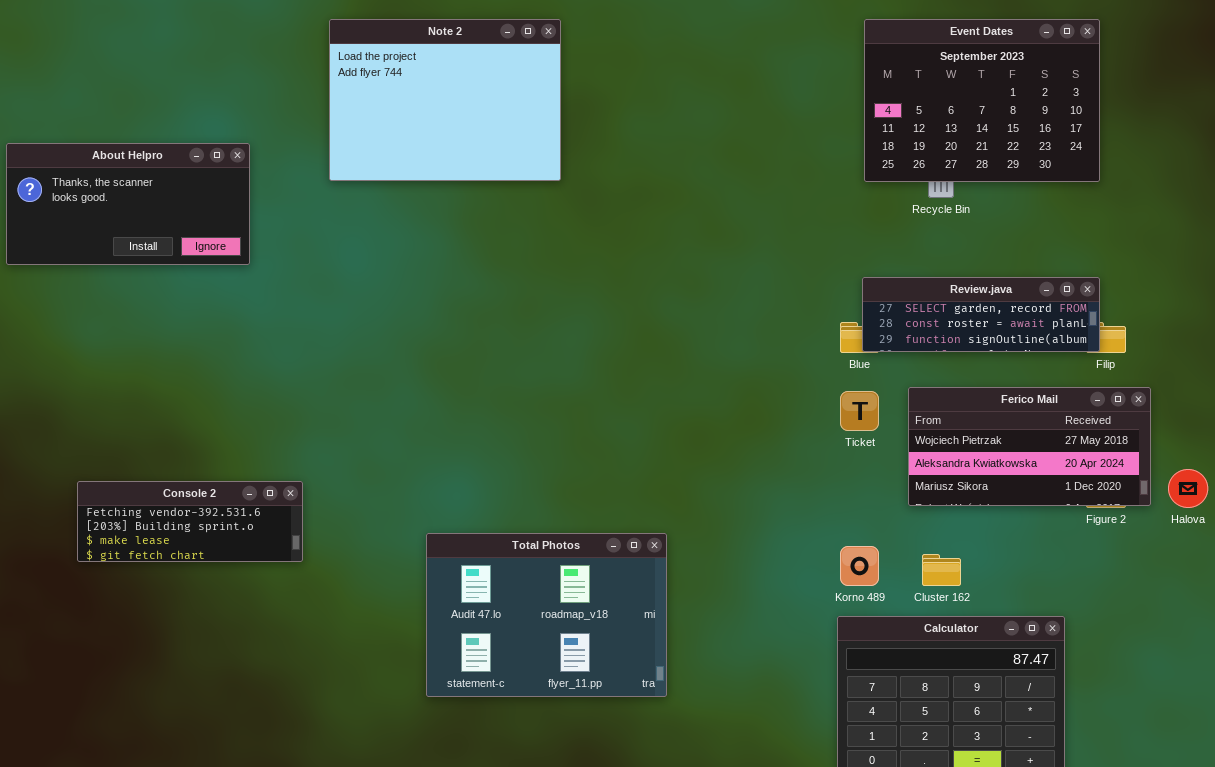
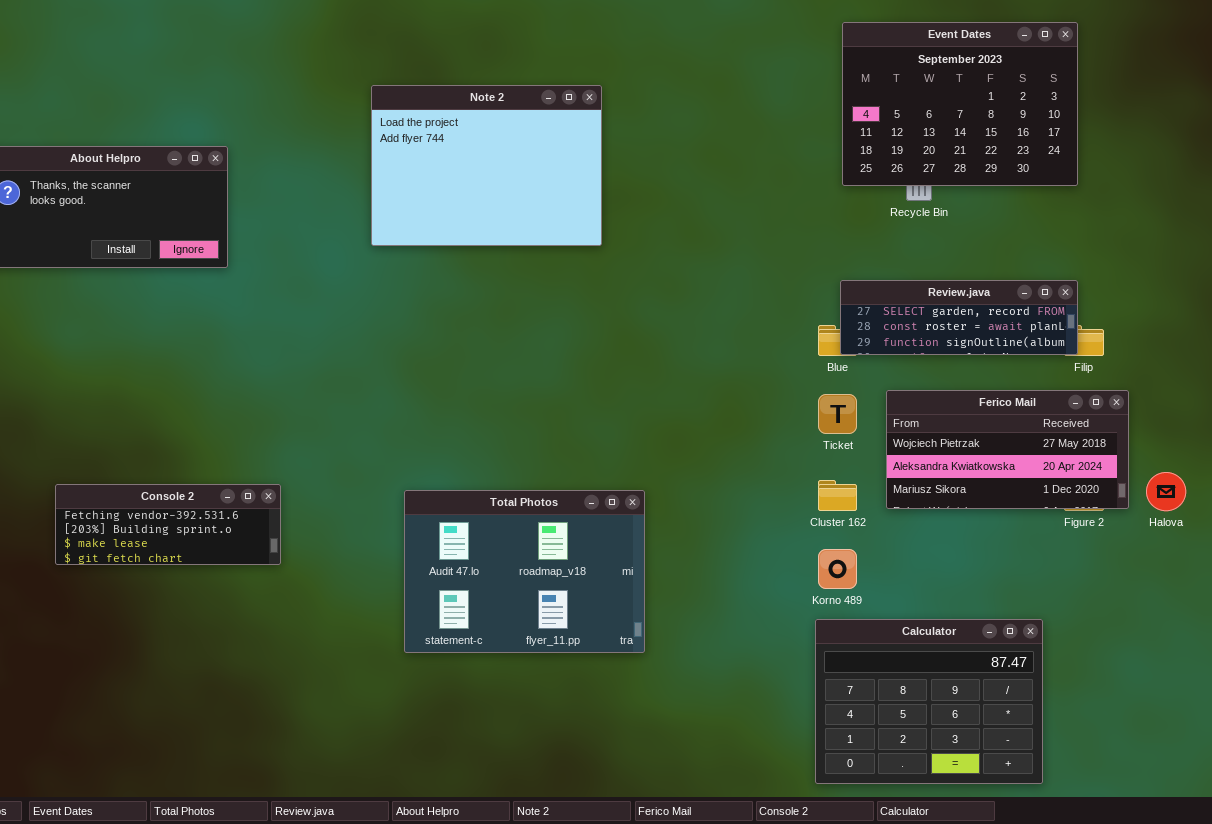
Note 2: [329,19,561,181] -> [371,85,602,246], moved
Total Photos: [426,533,667,697] -> [404,490,645,653], moved
Cluster 162: [922,554,961,586] -> [818,480,857,511], moved

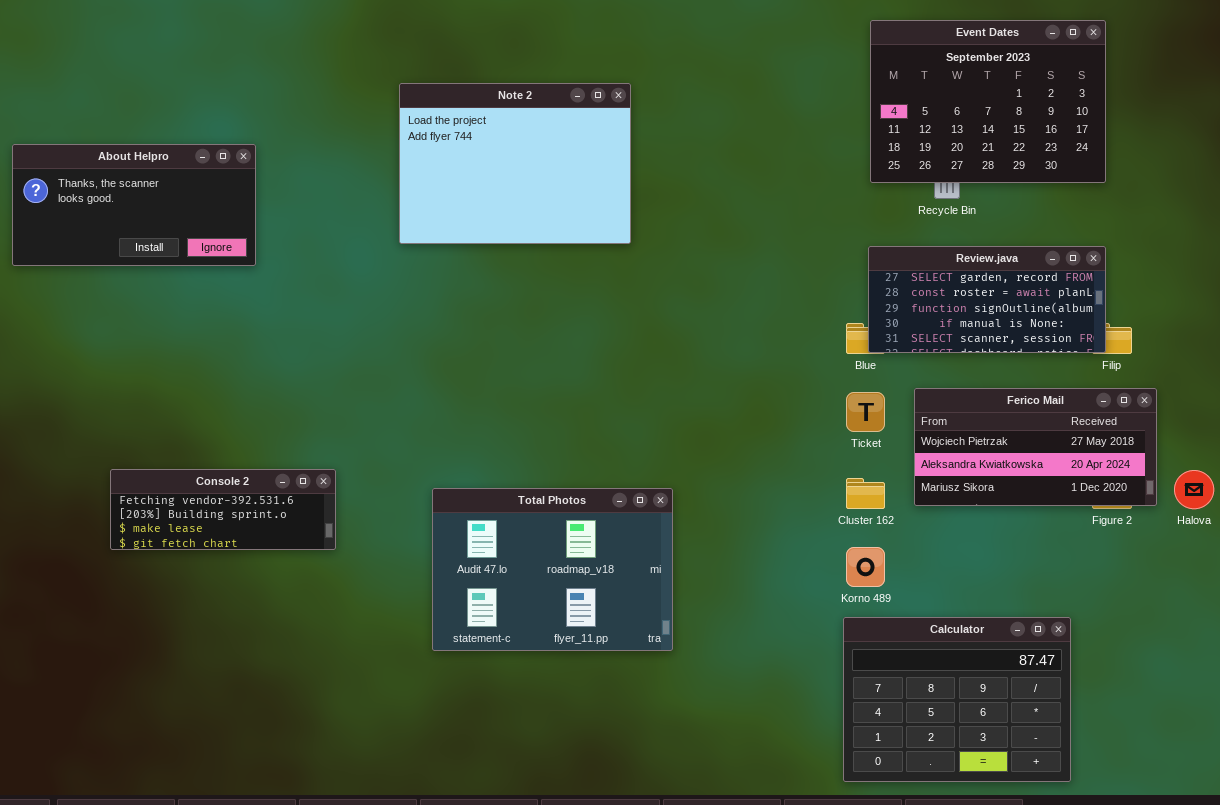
Review.java: [840,280,1078,355] -> [868,246,1106,353], resized
Console 2: [55,484,281,565] -> [110,469,336,550], moved

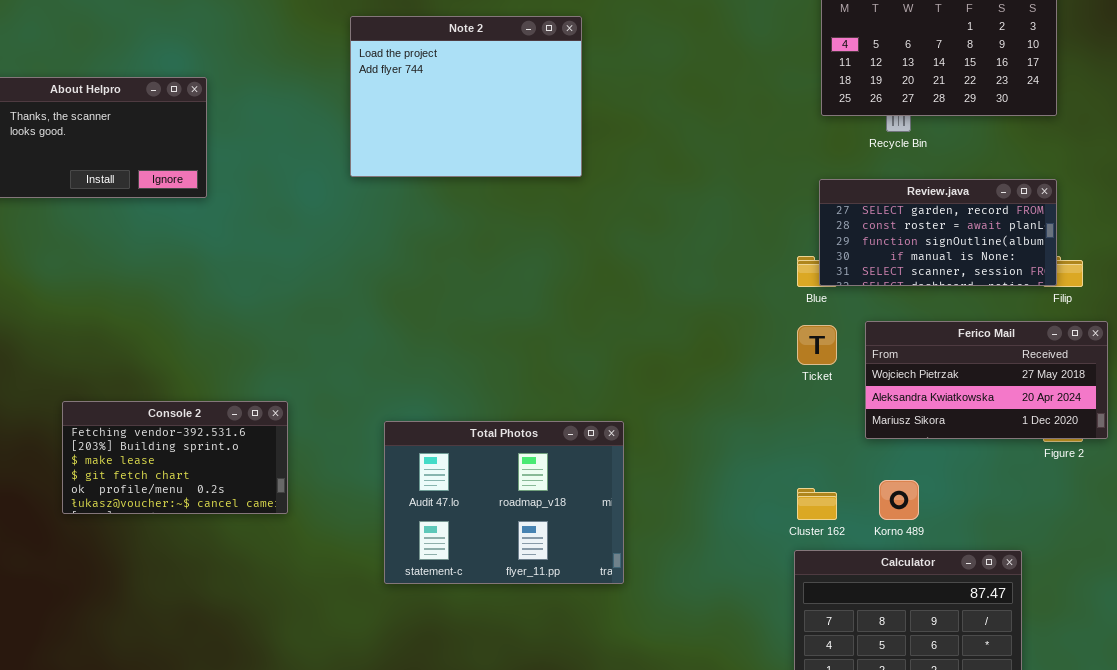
Console 2: [110,469,336,550] -> [62,401,288,514], resized
Cluster 162: [846,478,885,509] -> [797,488,837,520], moved
Korno 489: [846,547,885,587] -> [879,480,919,520], moved

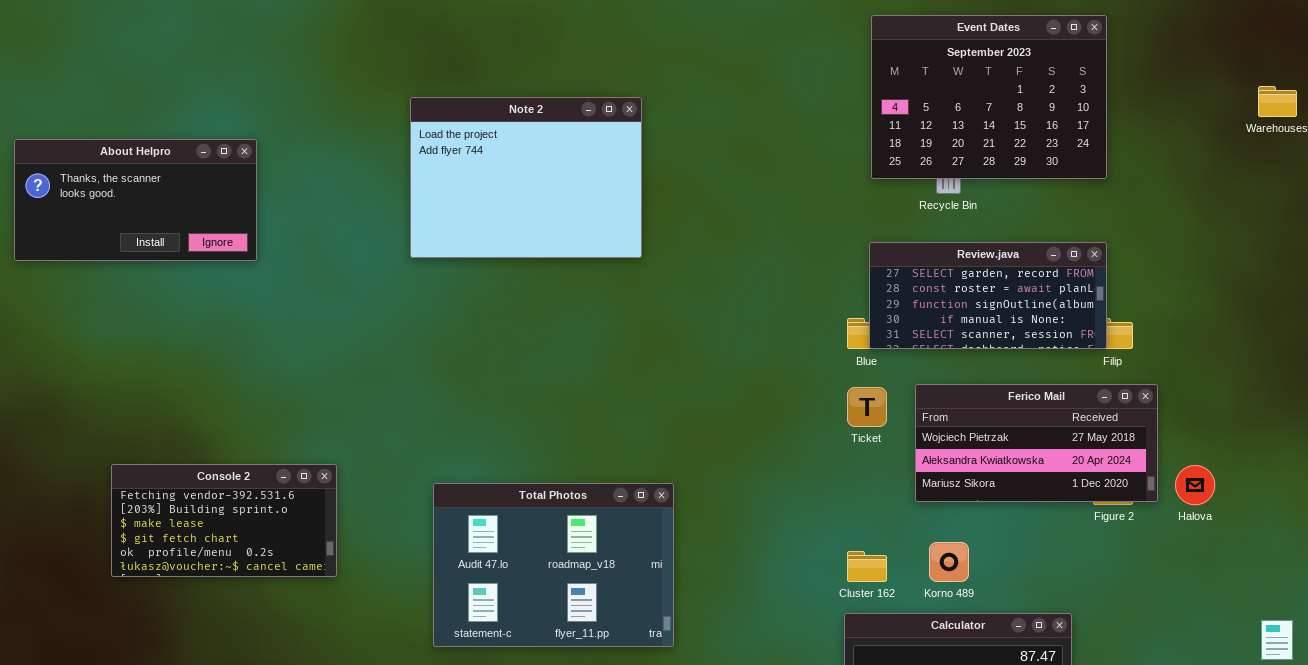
Note 2: [350,16,582,177] -> [410,97,642,258], moved

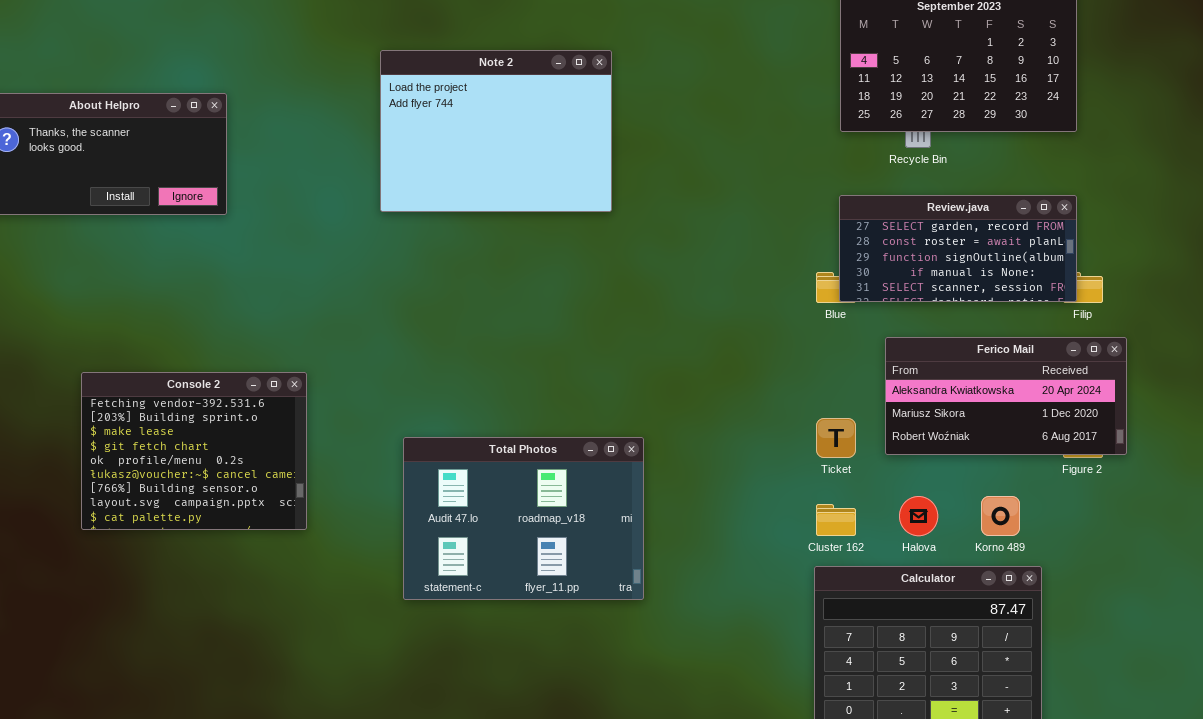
Ferico Mail: [915,384,1158,502] -> [885,337,1127,455], scrolled down 1 row
Ticket: [847,387,887,427] -> [816,418,856,458], moved
Console 2: [111,464,337,577] -> [81,372,307,530], resized
Halova: [1175,465,1215,505] -> [899,496,938,536], moved
Korno 489: [929,542,969,582] -> [981,496,1020,536], moved

